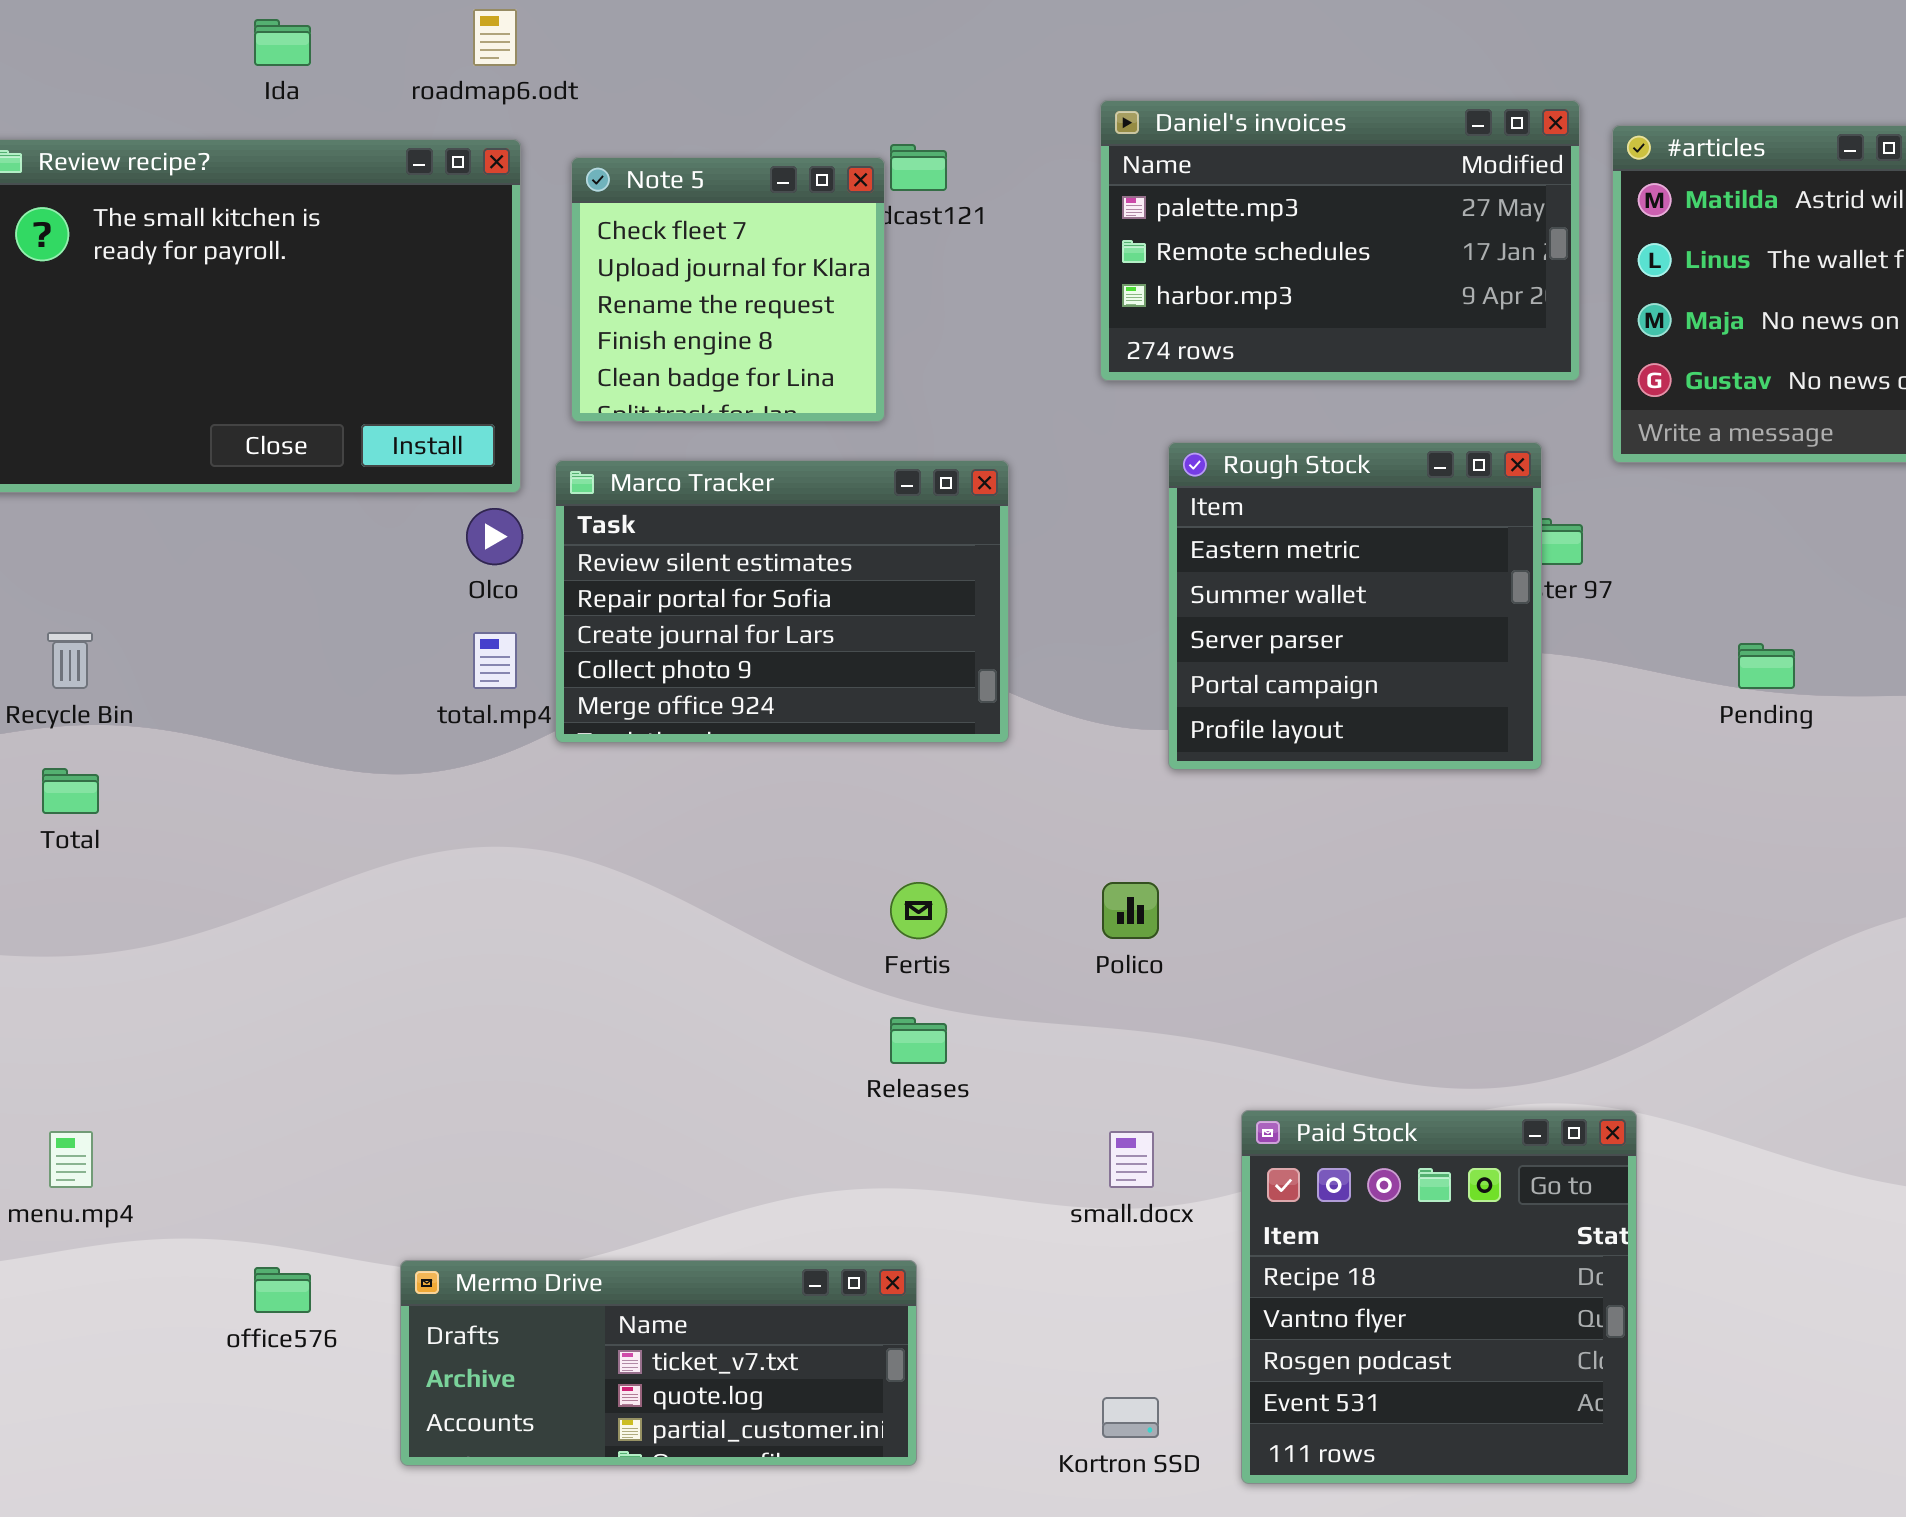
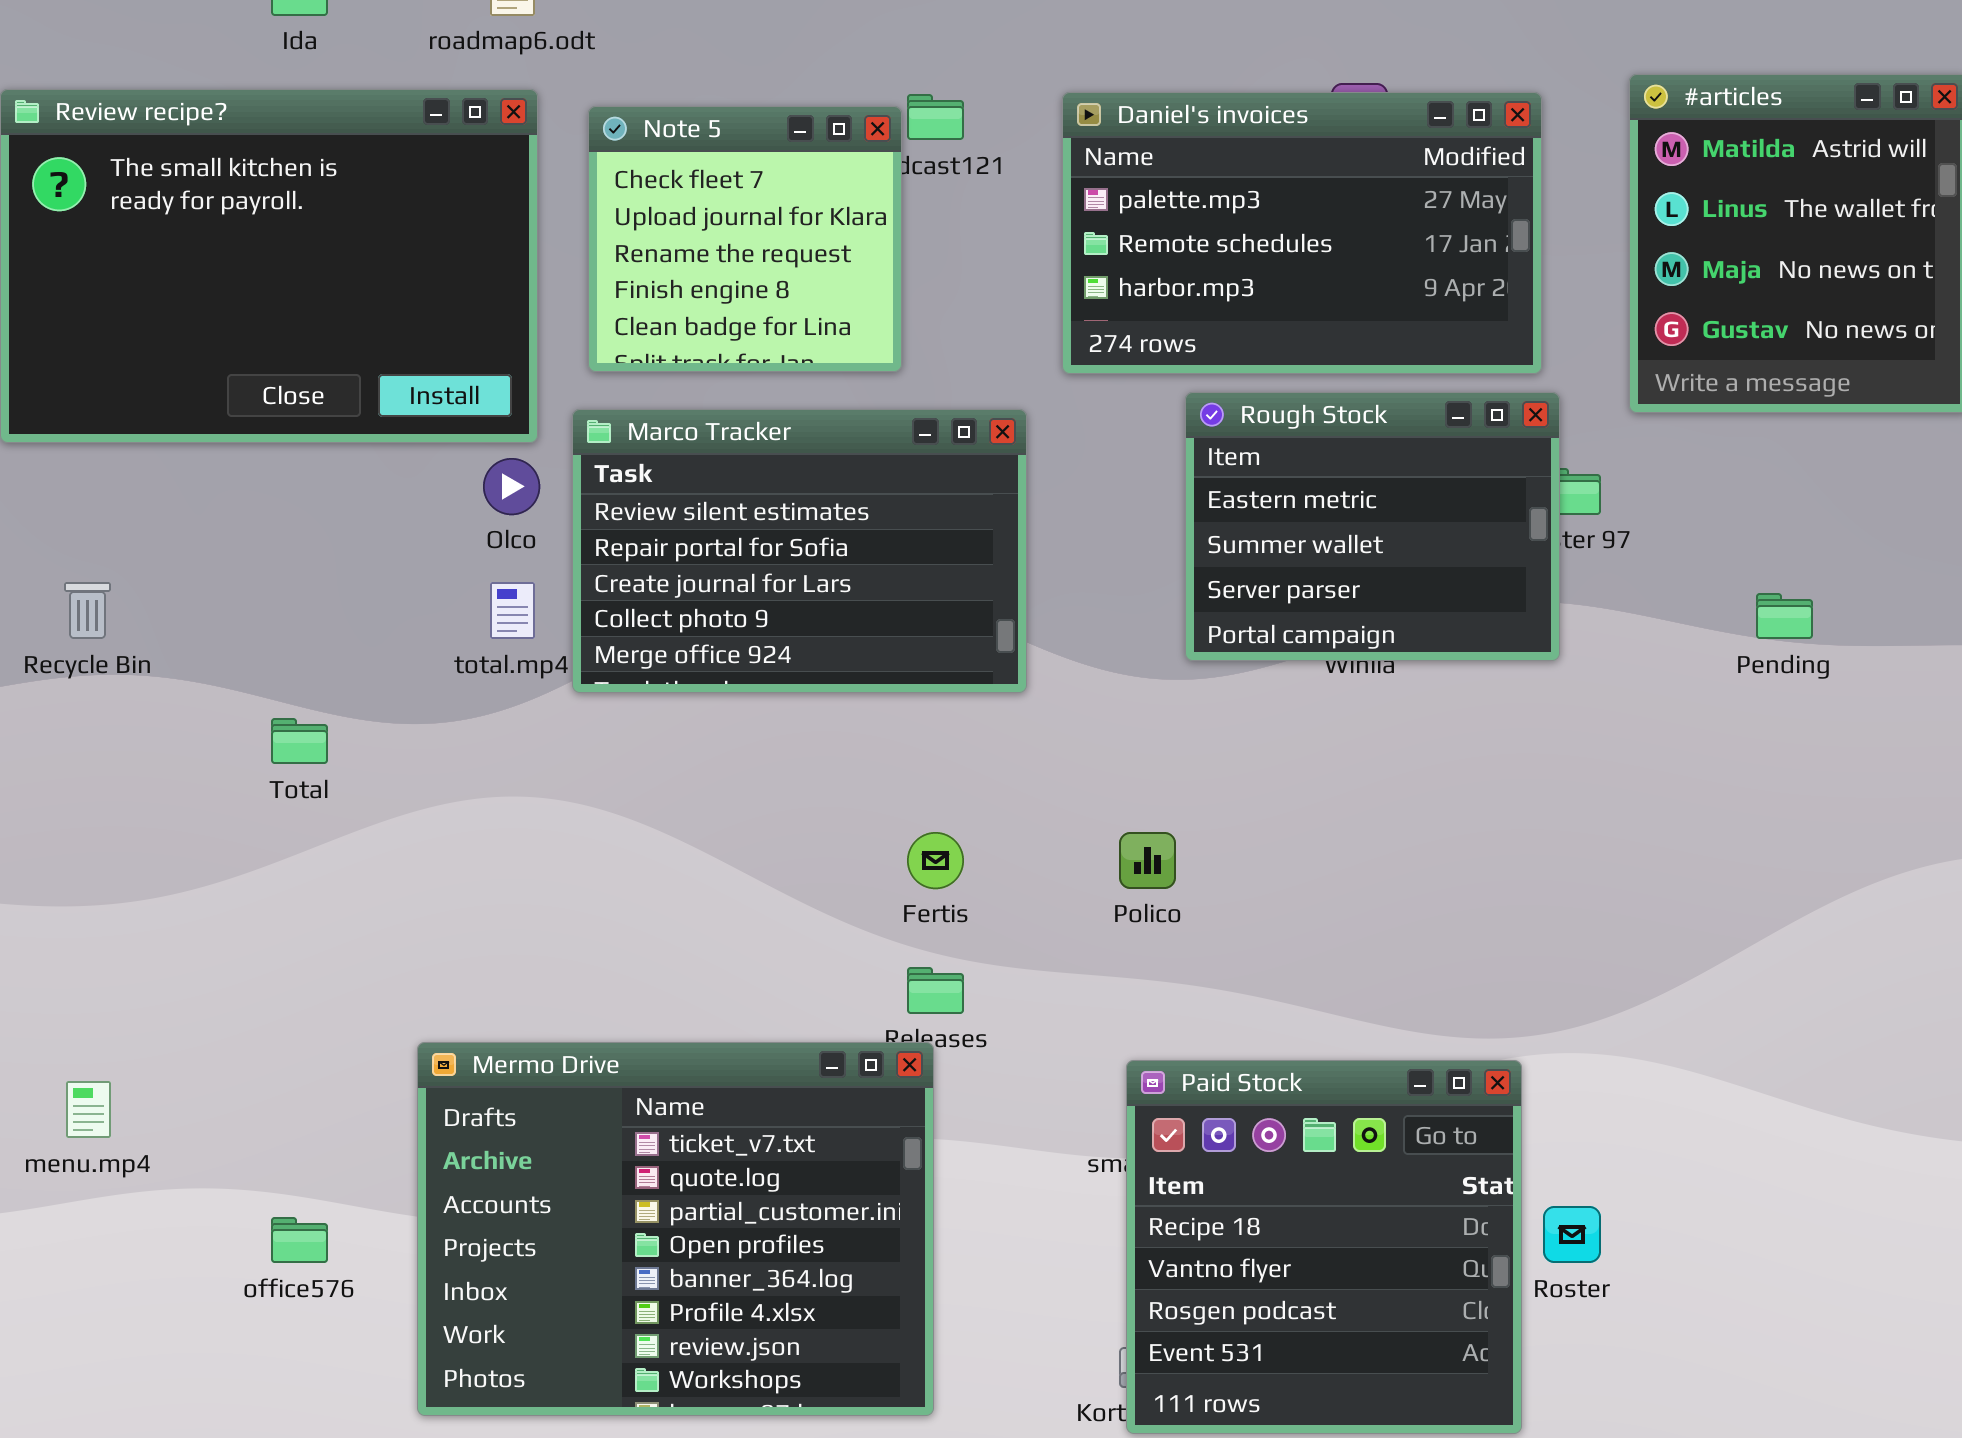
Daniel's invoices: [1100,100,1580,381] -> [1062,92,1542,374], moved
Rough Stock: [1168,442,1542,770] -> [1185,392,1560,661], resized
Total: [42,768,99,814] -> [271,718,328,764], moved
Paid Stock: [1241,1110,1637,1484] -> [1126,1060,1522,1434], moved
Mermo Drive: [400,1260,917,1466] -> [417,1042,934,1416], resized

